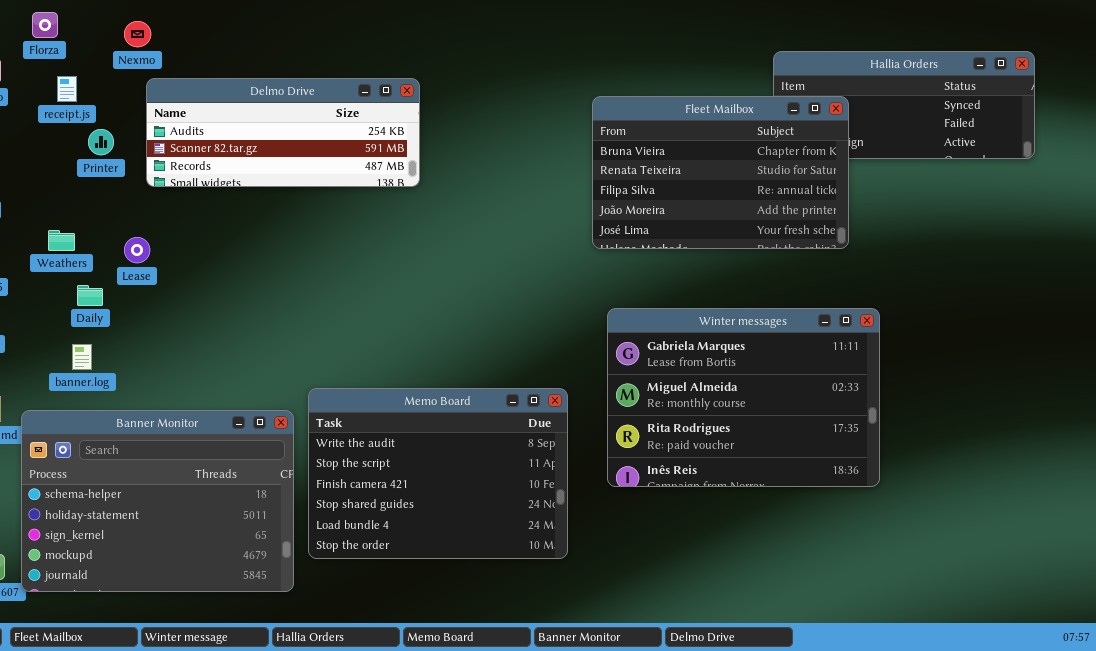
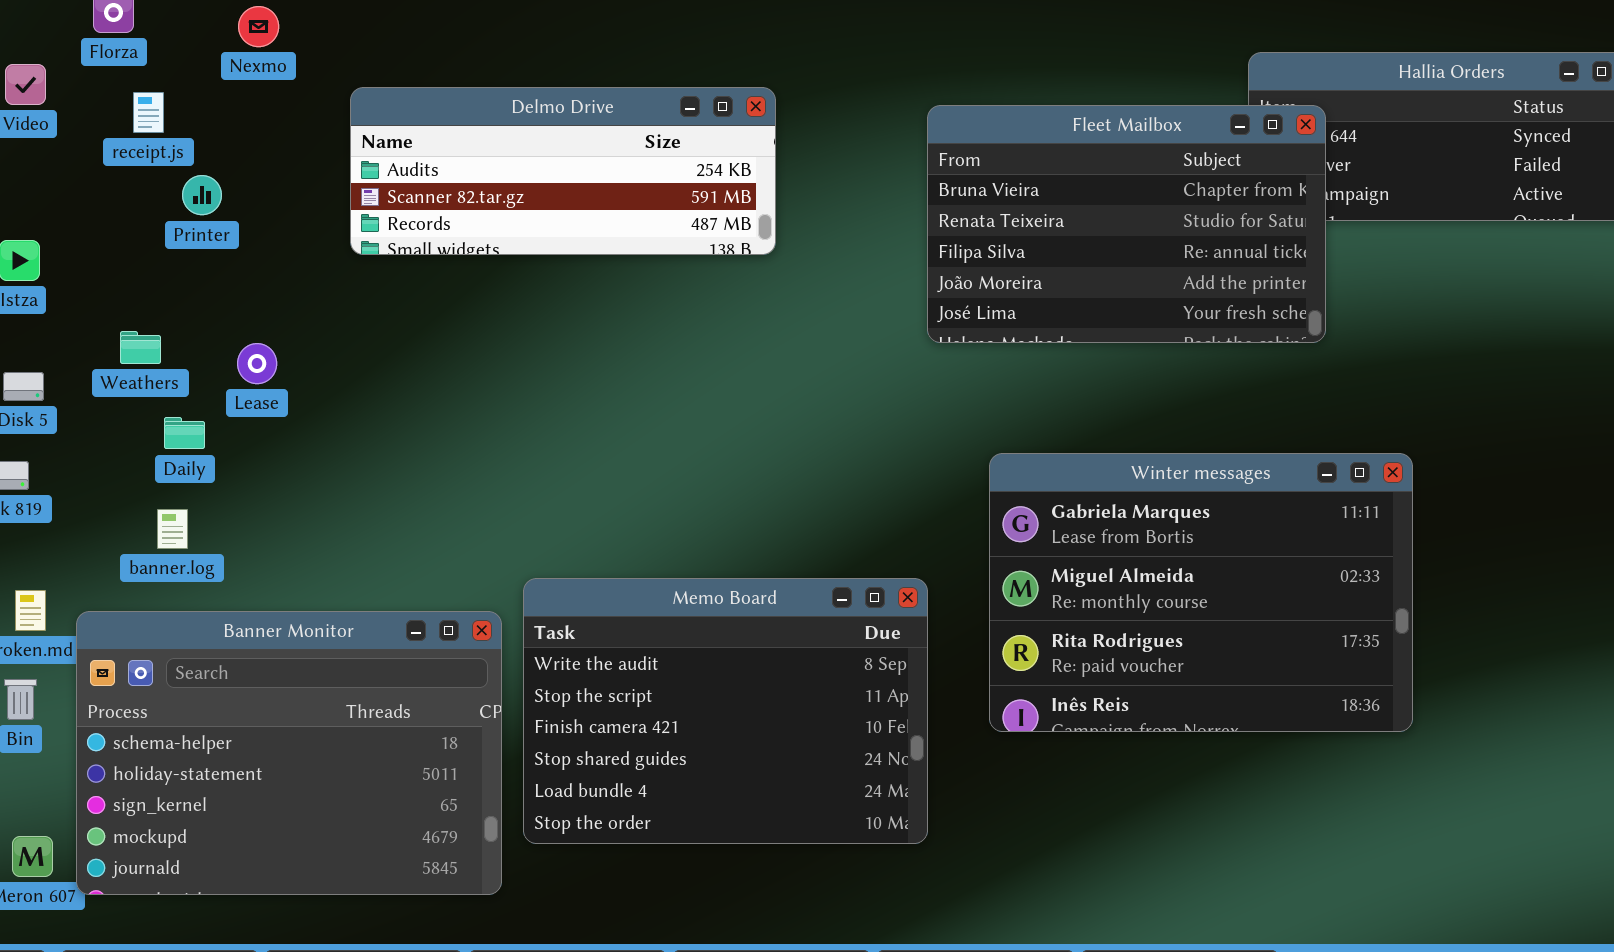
Delmo Drive: [146,78,420,187] -> [350,87,776,255], moved
Fleet Mailbox: [592,96,849,249] -> [927,105,1326,343], moved

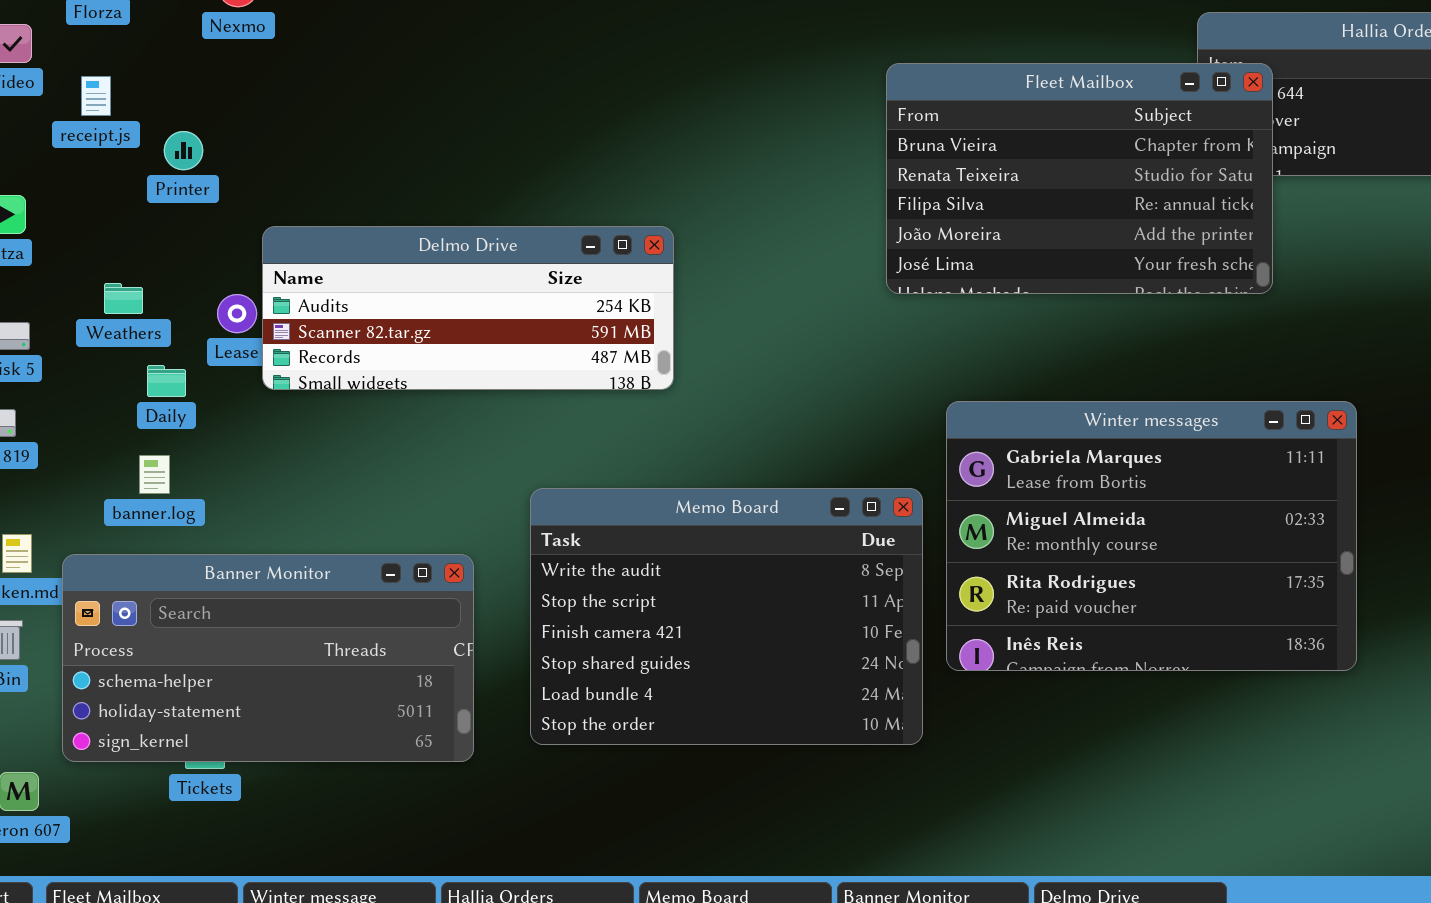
Delmo Drive: [350,87,776,255] -> [262,226,674,390], moved
receipt.js: [133,92,164,133] -> [81,76,111,116], moved
Memo Board: [523,578,928,844] -> [530,488,923,745], moved
Banner Monitor: [76,611,502,895] -> [62,554,474,762], resized

